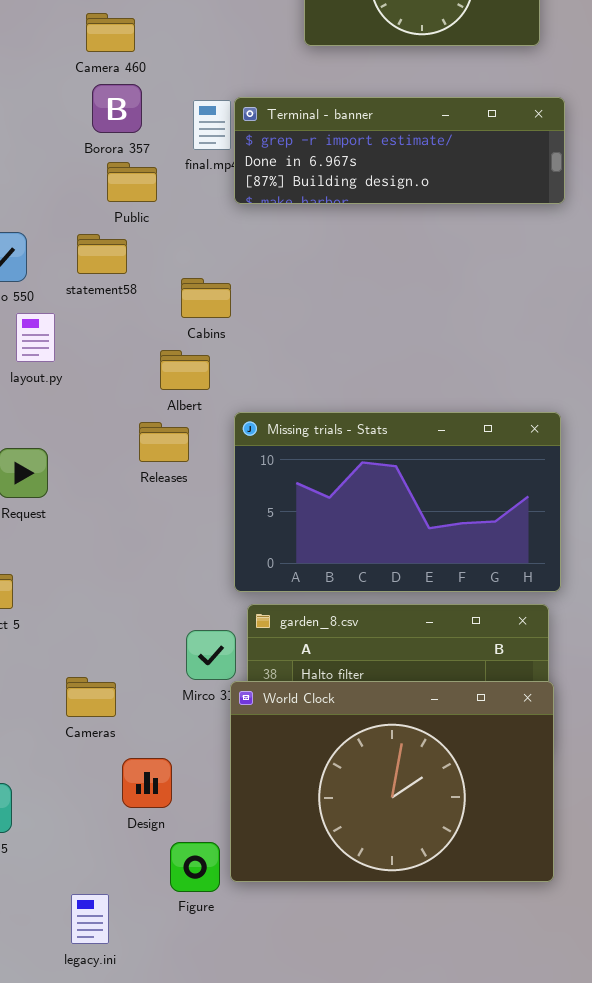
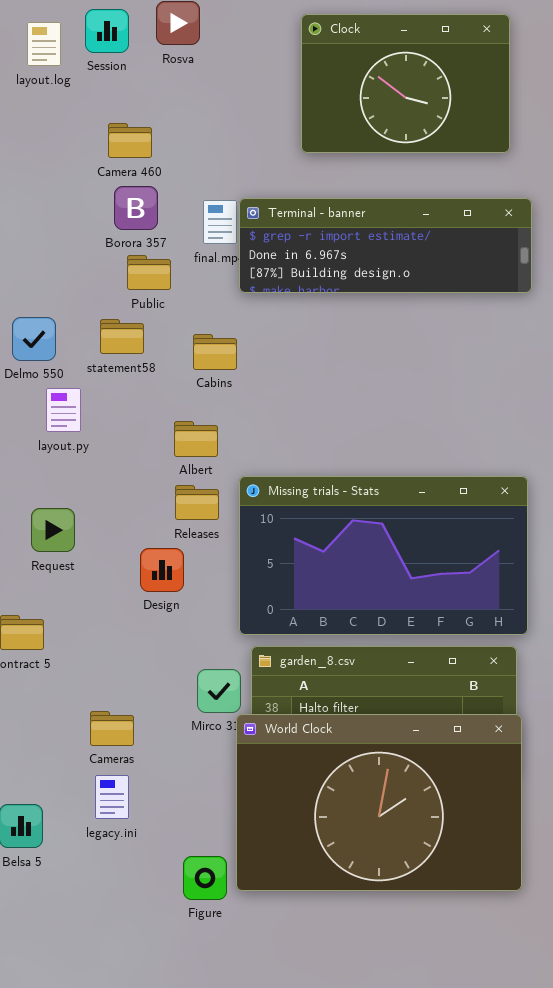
Cabins: [181,278,231,318] -> [193,334,237,370], moved
Releases: [139,422,189,462] -> [175,485,219,520], moved
Design: [122,758,172,808] -> [140,548,184,592], moved
legacy.ini: [71,894,109,944] -> [95,775,129,819], moved

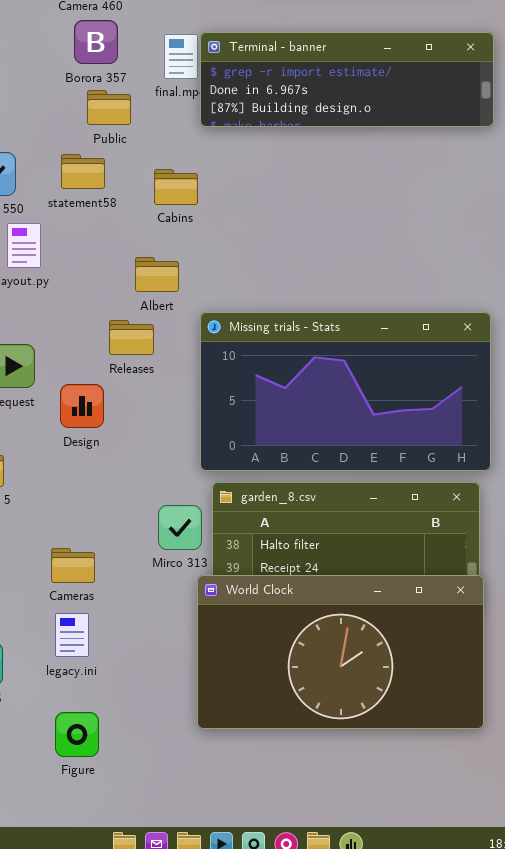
Releases: [175,485,219,520] -> [109,320,154,355], moved
Design: [140,548,184,592] -> [60,384,104,428], moved
World Clock: [236,714,522,891] -> [197,575,484,729], resized
Figure: [183,856,227,900] -> [55,712,99,757], moved

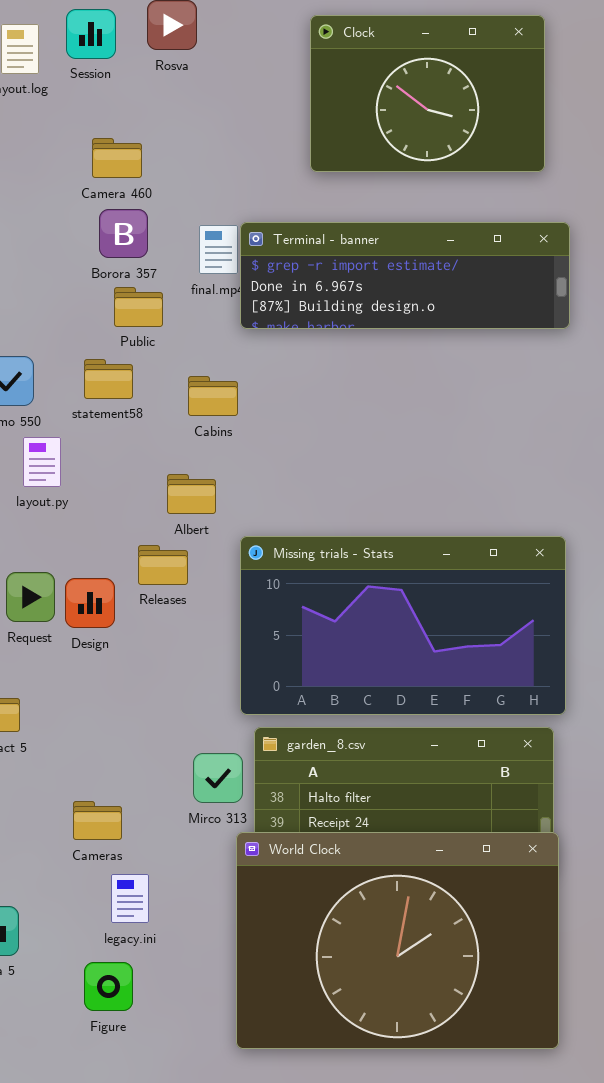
Design: [60,384,104,428] -> [65,578,115,628], moved
World Clock: [197,575,484,729] -> [236,832,559,1049], resized
legacy.ini: [55,613,89,657] -> [111,874,149,923], moved
Figure: [55,712,99,757] -> [84,962,133,1011], moved

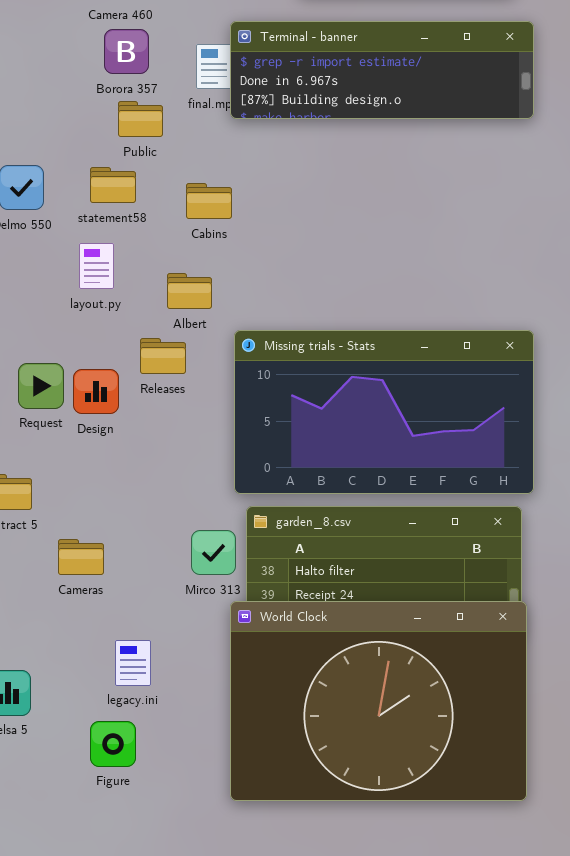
Terminal - banner: [240,222,570,329] -> [230,21,534,119], moved
layout.py: [23,437,61,487] -> [79,243,114,289], moved
Cameras: [73,801,122,840] -> [58,539,104,575], moved

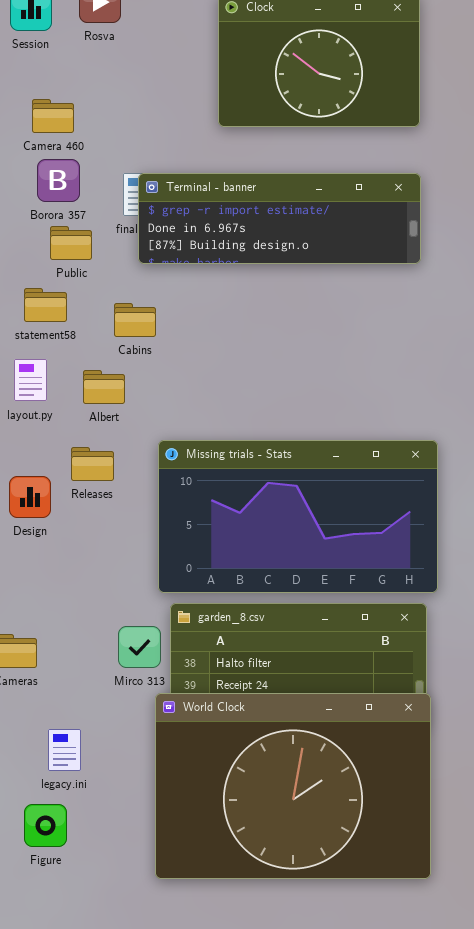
Terminal - banner: [230,21,534,119] -> [138,173,421,264], moved
Albert: [167,273,212,309] -> [83,370,125,404], moved

